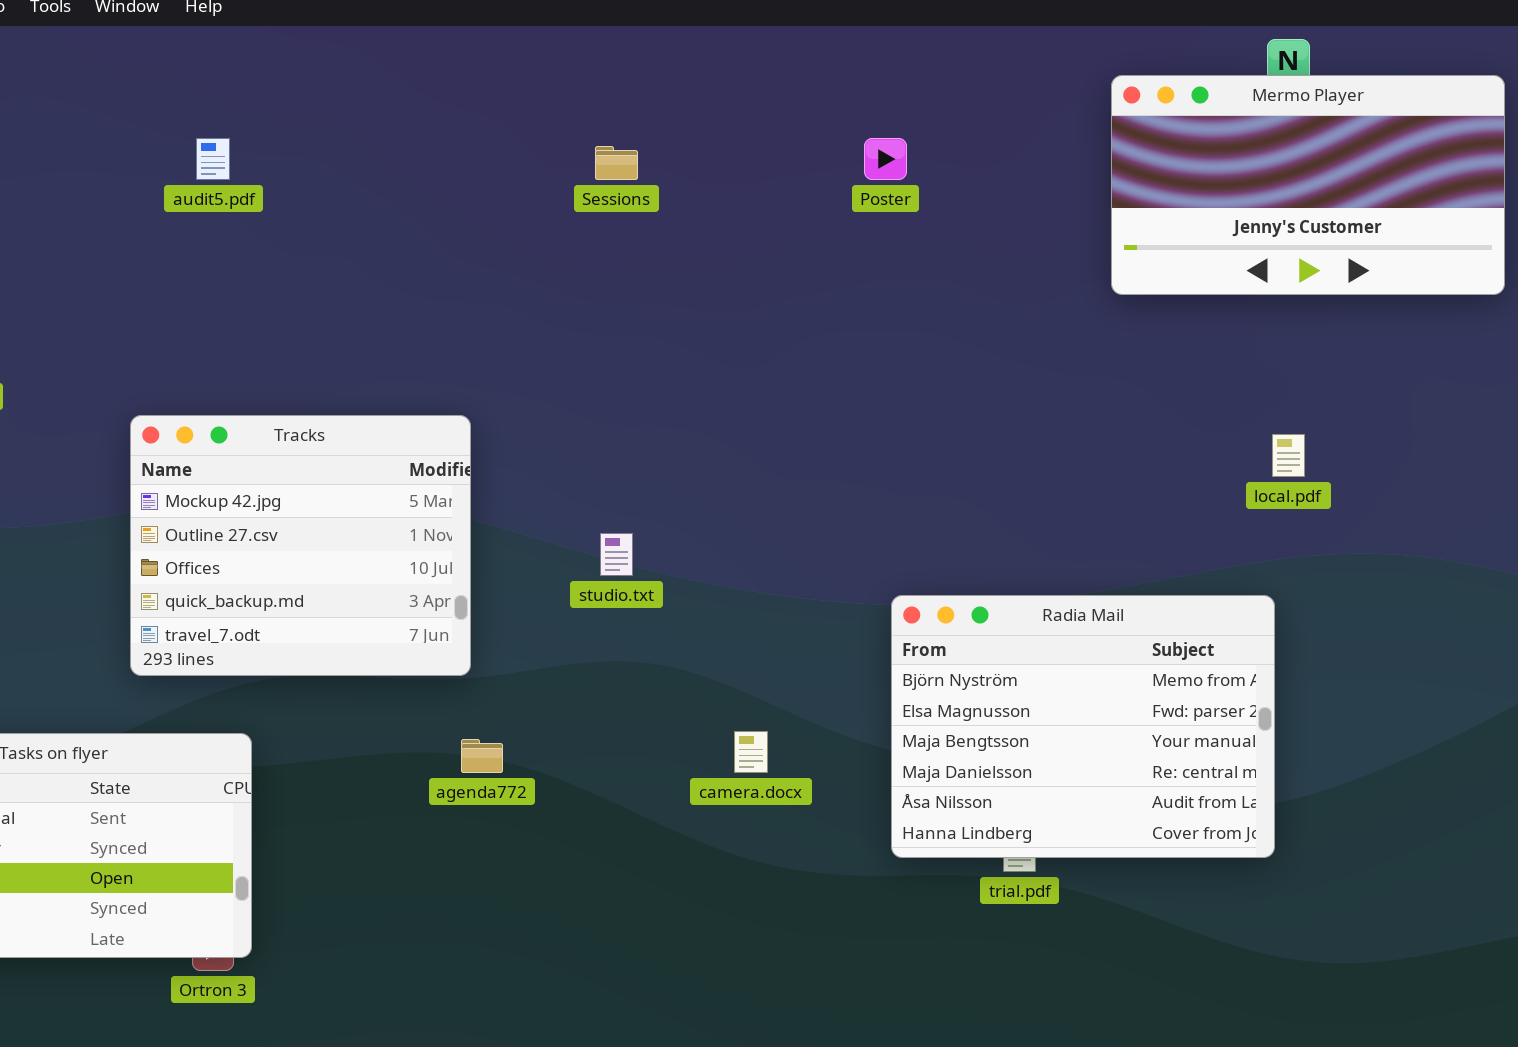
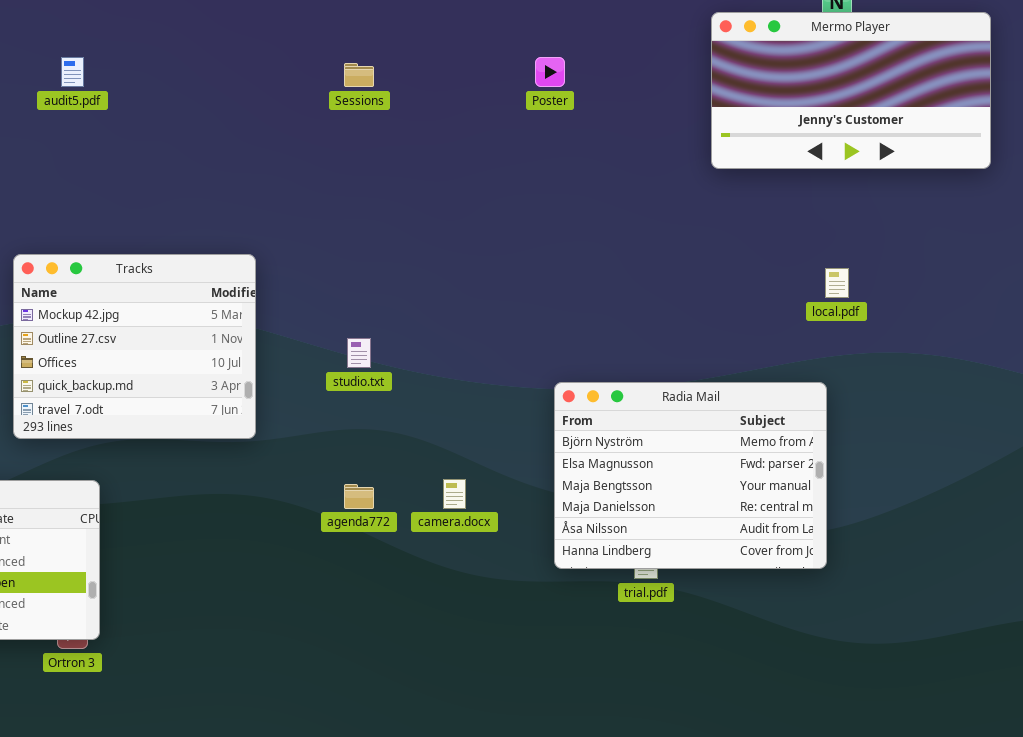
agenda772: [461,739,503,773] -> [344,484,374,509], moved

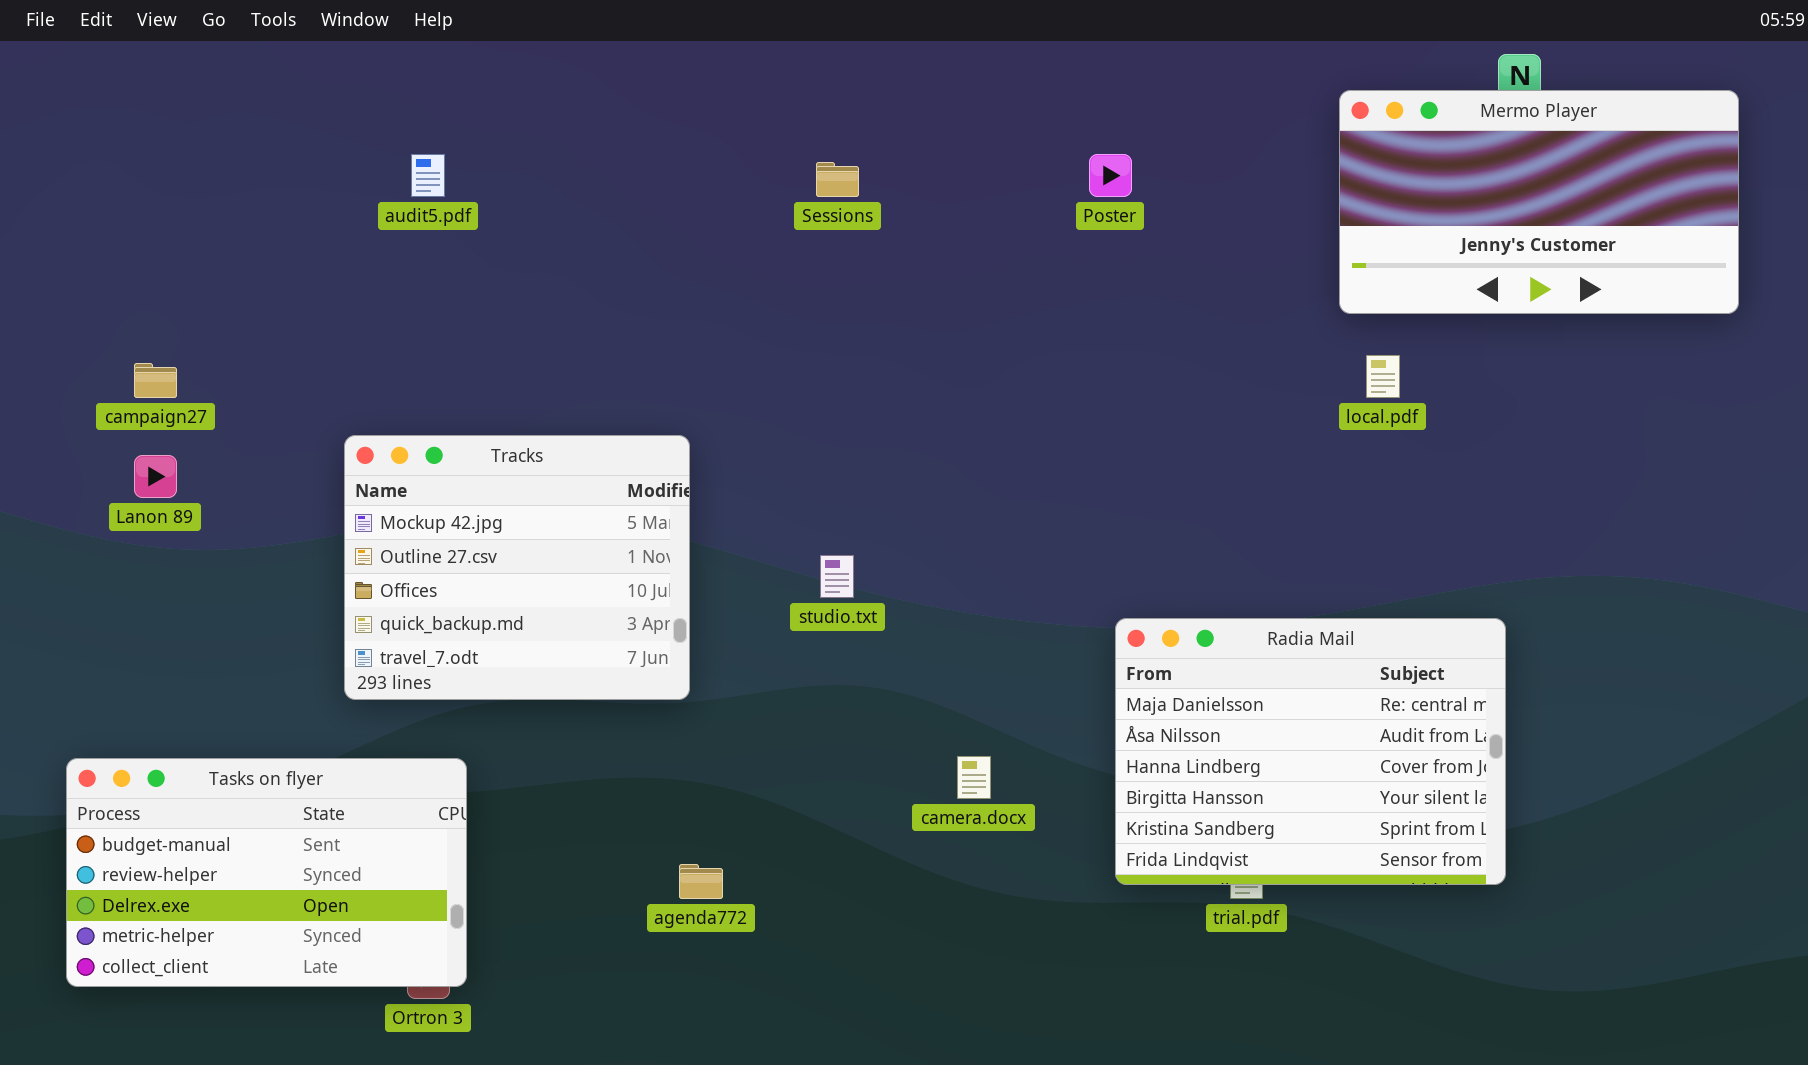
local.pdf: [825,268,849,298] -> [1366,355,1400,398], moved
Radia Mail: [554,382,827,569] -> [1115,618,1506,885], scrolled down 3 rows
agenda772: [344,484,374,509] -> [679,864,723,899], moved

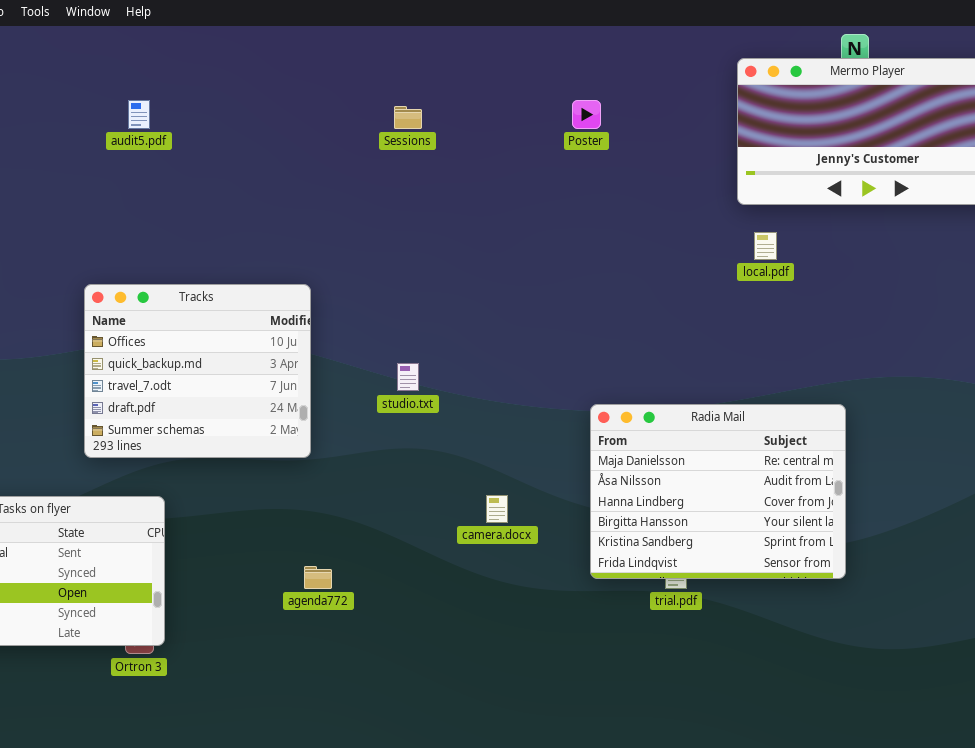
Tracks: [344,435,690,700] -> [84,284,311,458], scrolled down 2 rows

